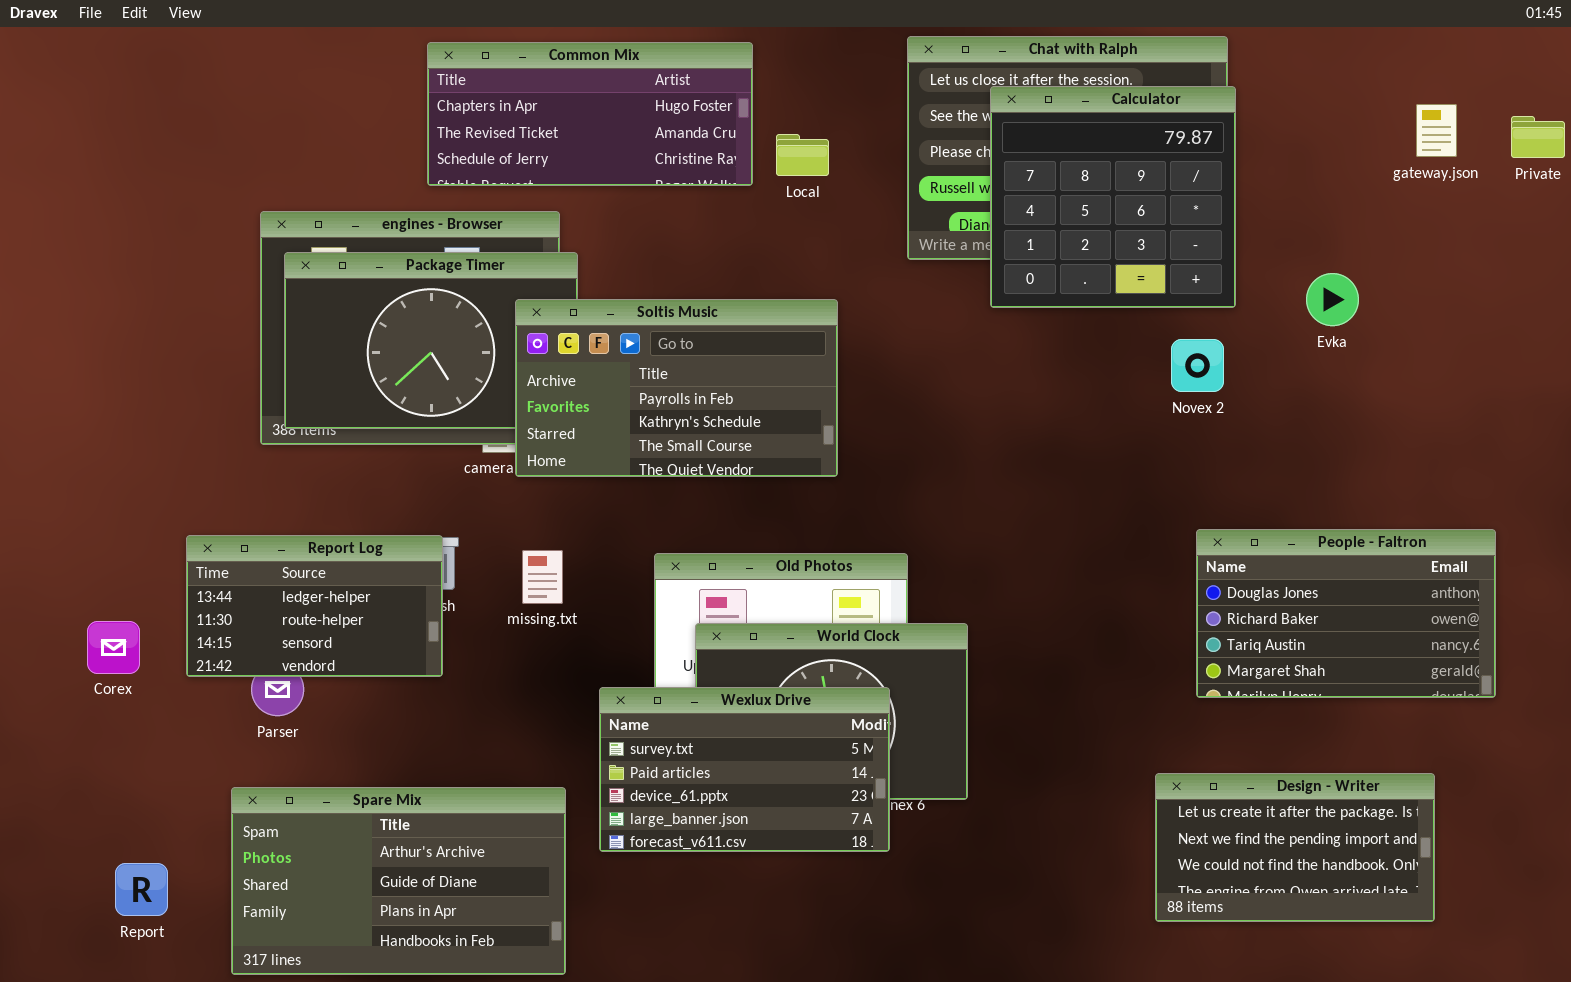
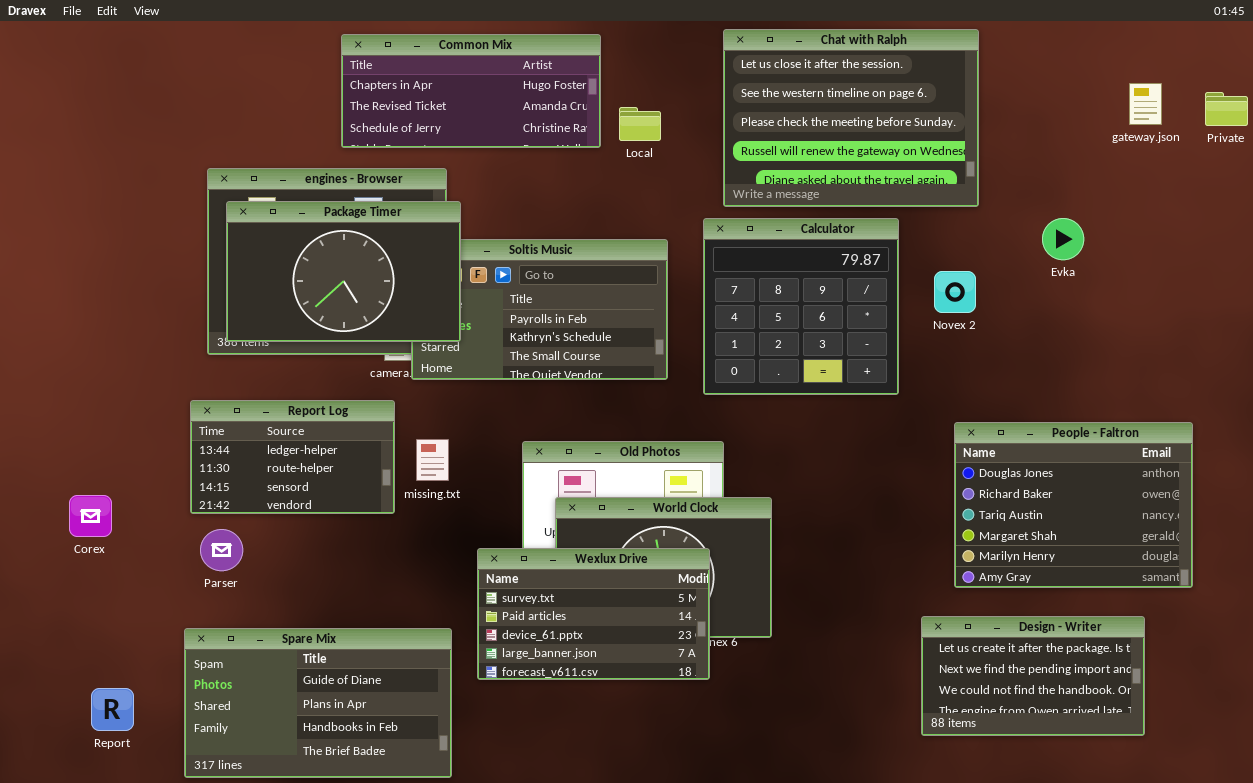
Calculator: [990,86,1236,308] -> [703,218,899,395], moved
Package Timer: [284,252,578,429] -> [226,201,461,342], raised
People - Faltron: [1196,529,1496,698] -> [954,422,1193,588], resized
Report Log: [186,535,443,677] -> [190,400,395,514], moved
Spare Mix: [231,787,566,975] -> [184,628,452,778], scrolled down 1 row

